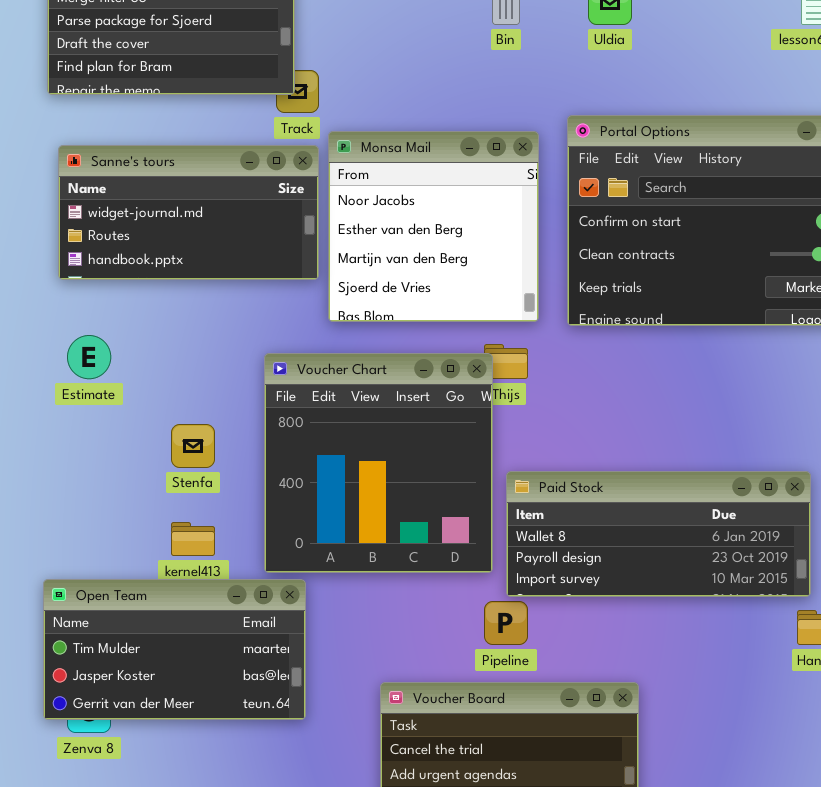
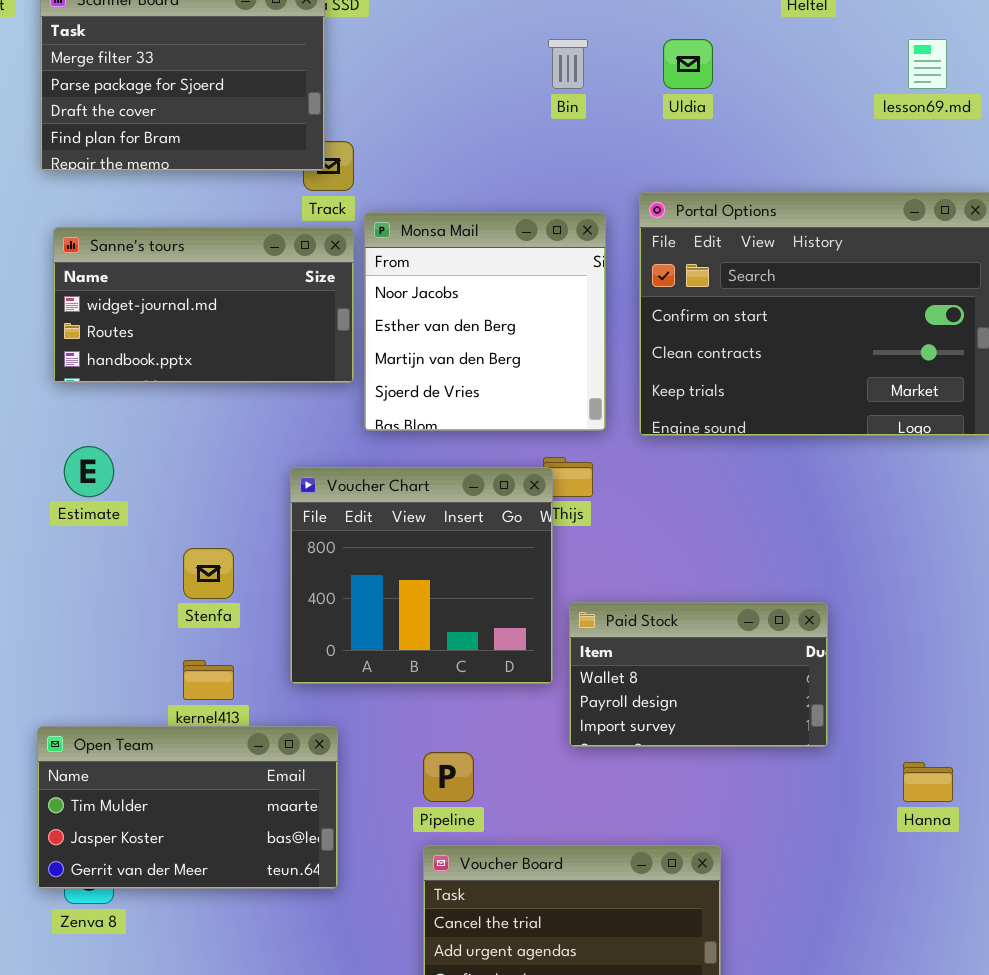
Voucher Chart: [264,353,493,573] -> [290,467,553,684], resized
Paid Stock: [506,471,811,597] -> [569,602,828,747], resized
Pipeline: [484,601,528,645] -> [423,752,474,802], moved

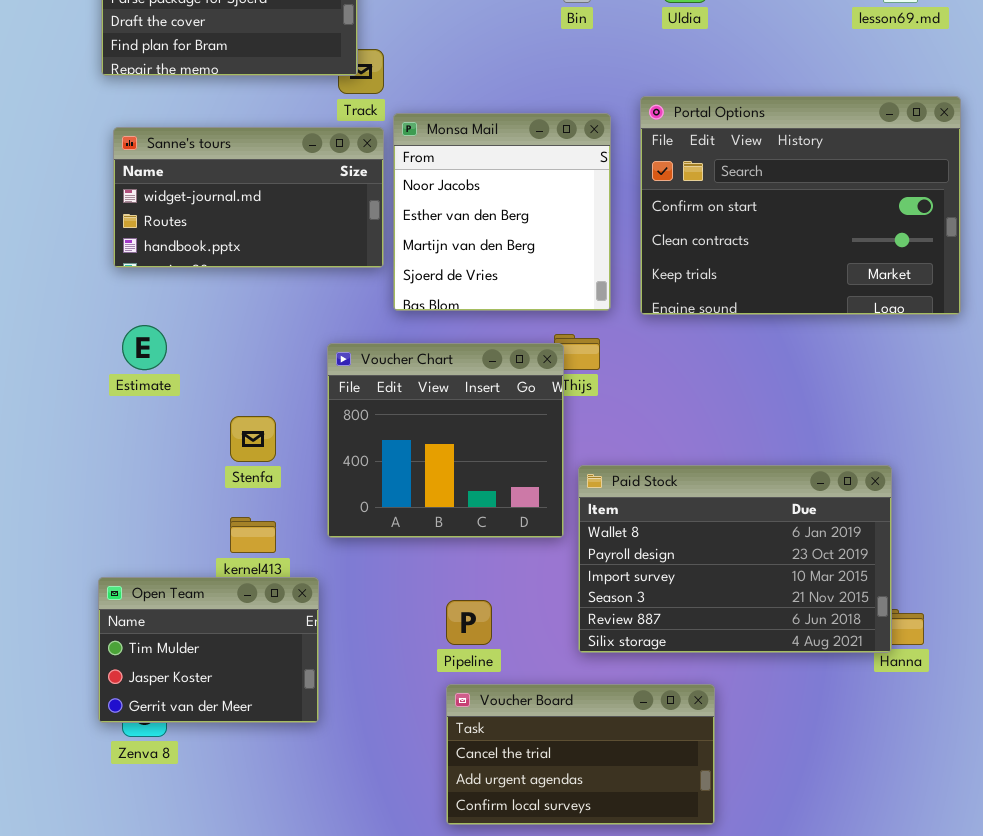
Paid Stock: [569,602,828,747] -> [578,465,892,653], resized
Open Team: [37,726,338,889] -> [98,577,319,723], resized

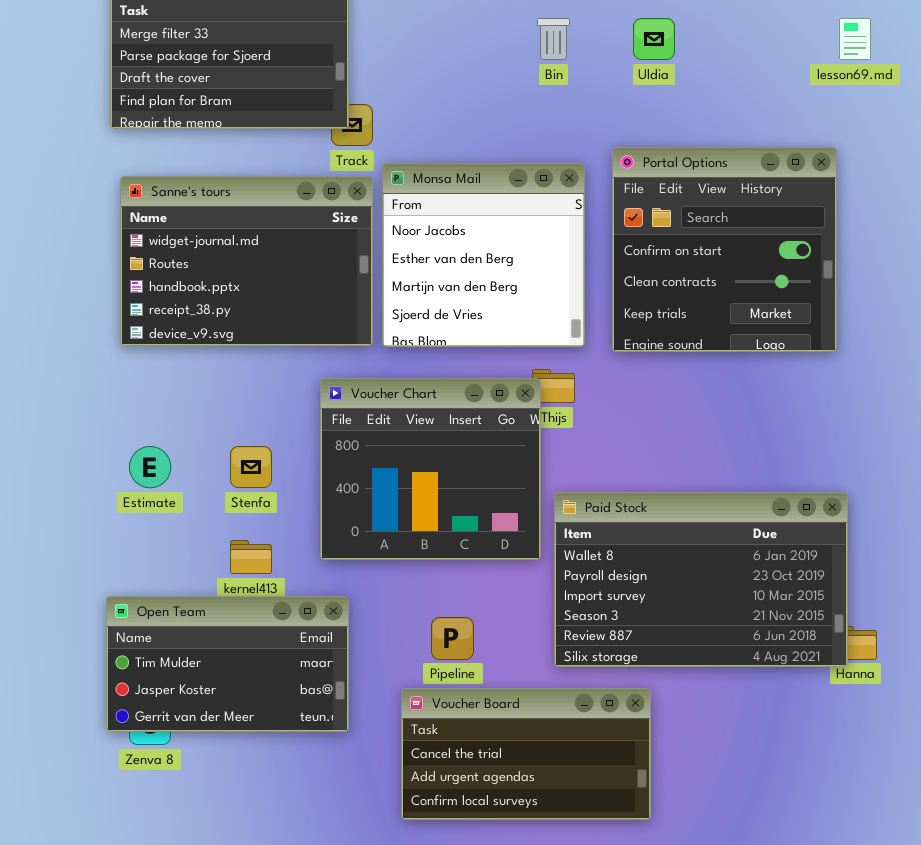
Portal Options: [640,96,961,315] -> [612,147,837,352], resized
Sanne's tours: [113,127,384,268] -> [120,176,373,346], resized
Estimate: [122,325,167,370] -> [129,446,171,488], moved
Open Team: [98,577,319,723] -> [106,596,349,732], resized
Voucher Board: [446,684,715,825] -> [401,688,651,820], moved

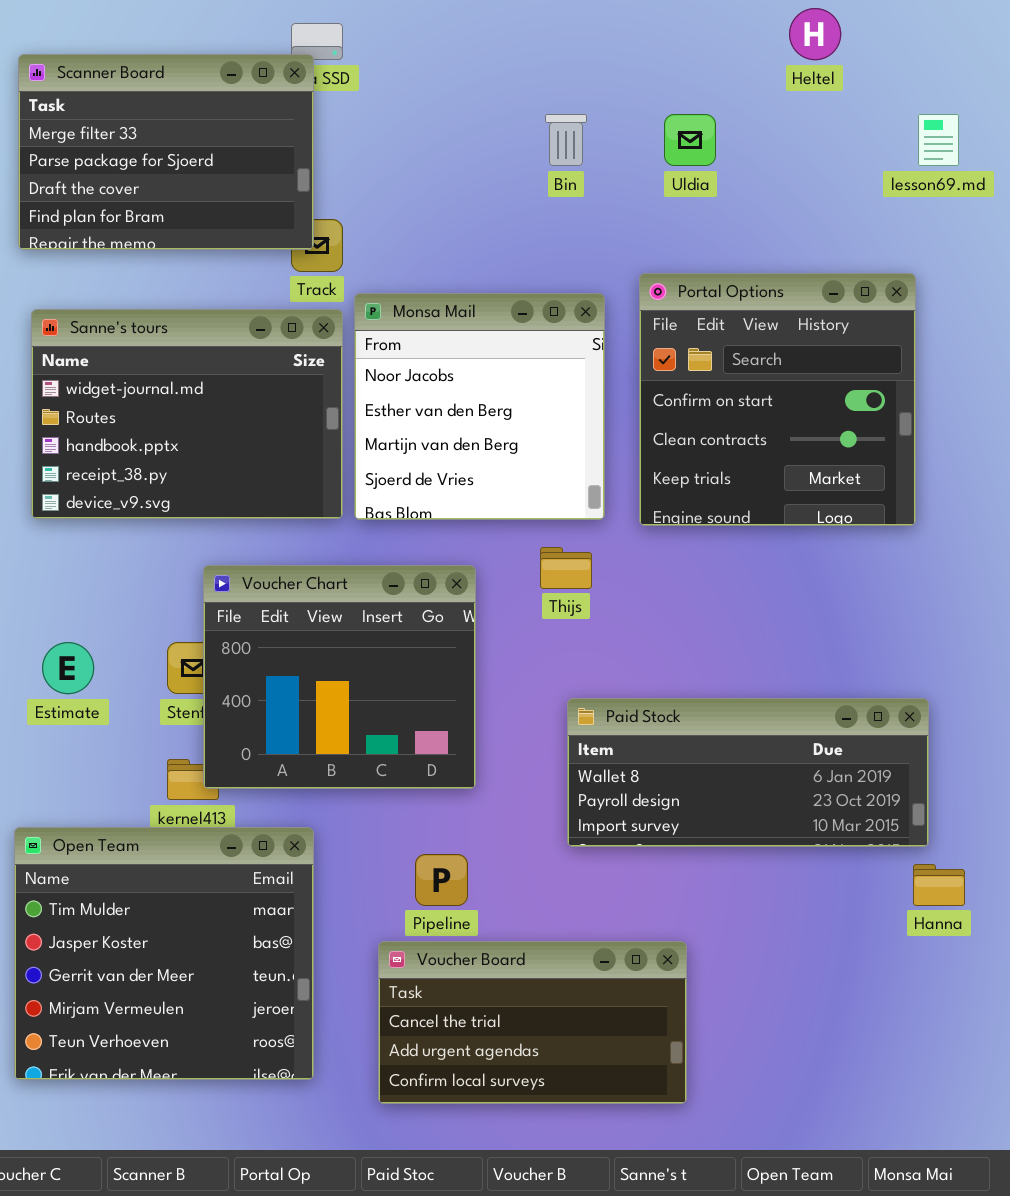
Voucher Chart: [320,378,541,560] -> [203,565,476,789], moved
Paid Stock: [554,492,848,667] -> [567,698,929,847], resized
Open Team: [106,596,349,732] -> [14,827,314,1080], resized

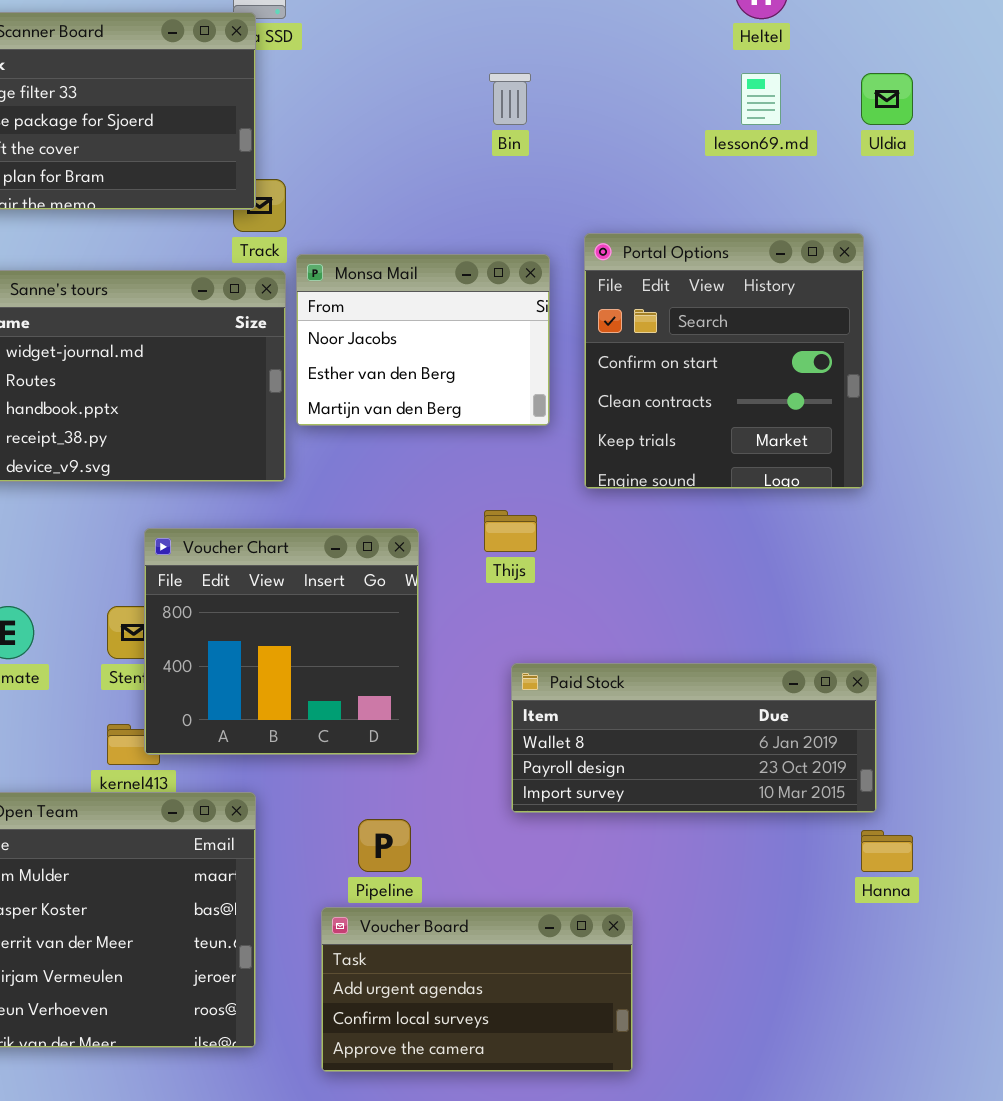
Uldia: [664,114,716,166] -> [861,73,913,125], moved
lesson69.md: [918,114,959,166] -> [741,73,781,125], moved
Monsa Mail: [354,293,605,520] -> [296,254,550,426], resized
Voucher Board: [378,941,687,1104] -> [321,907,633,1072], scrolled down 1 row

